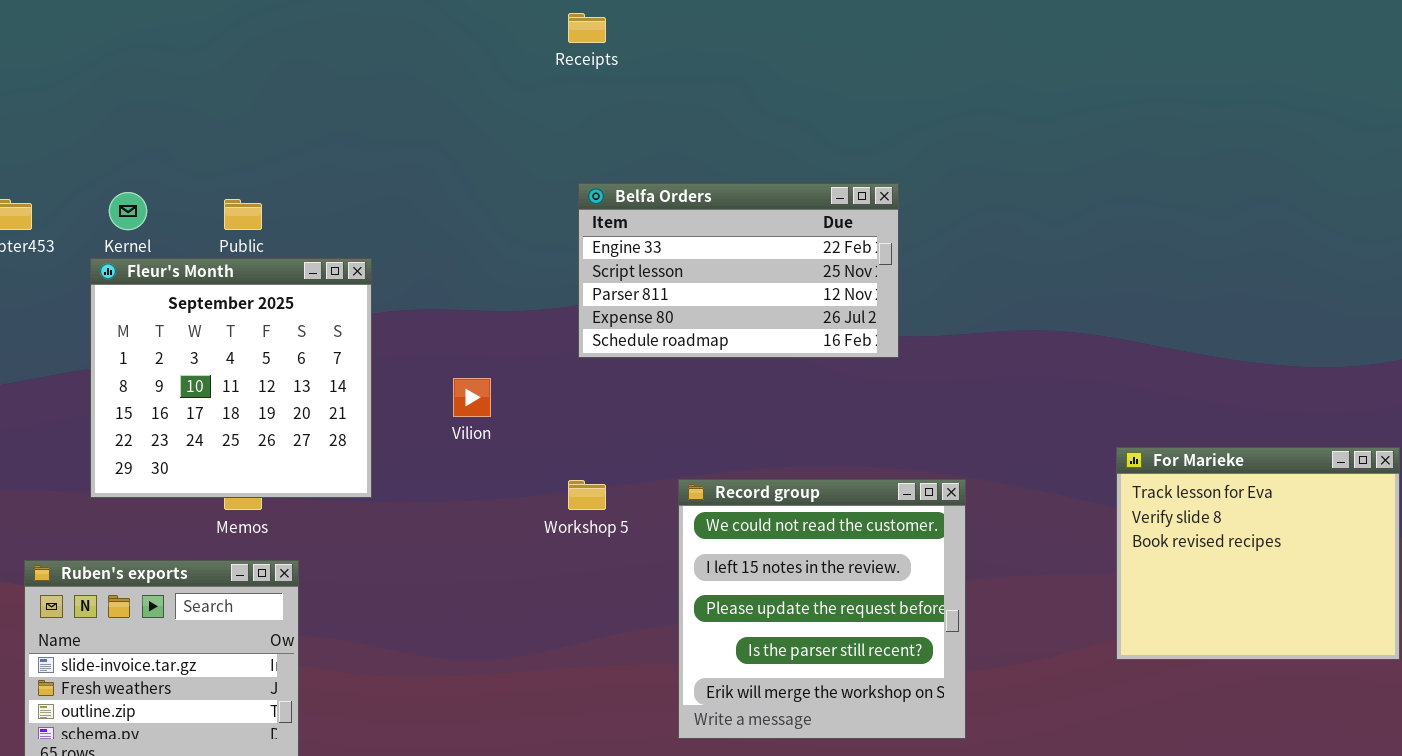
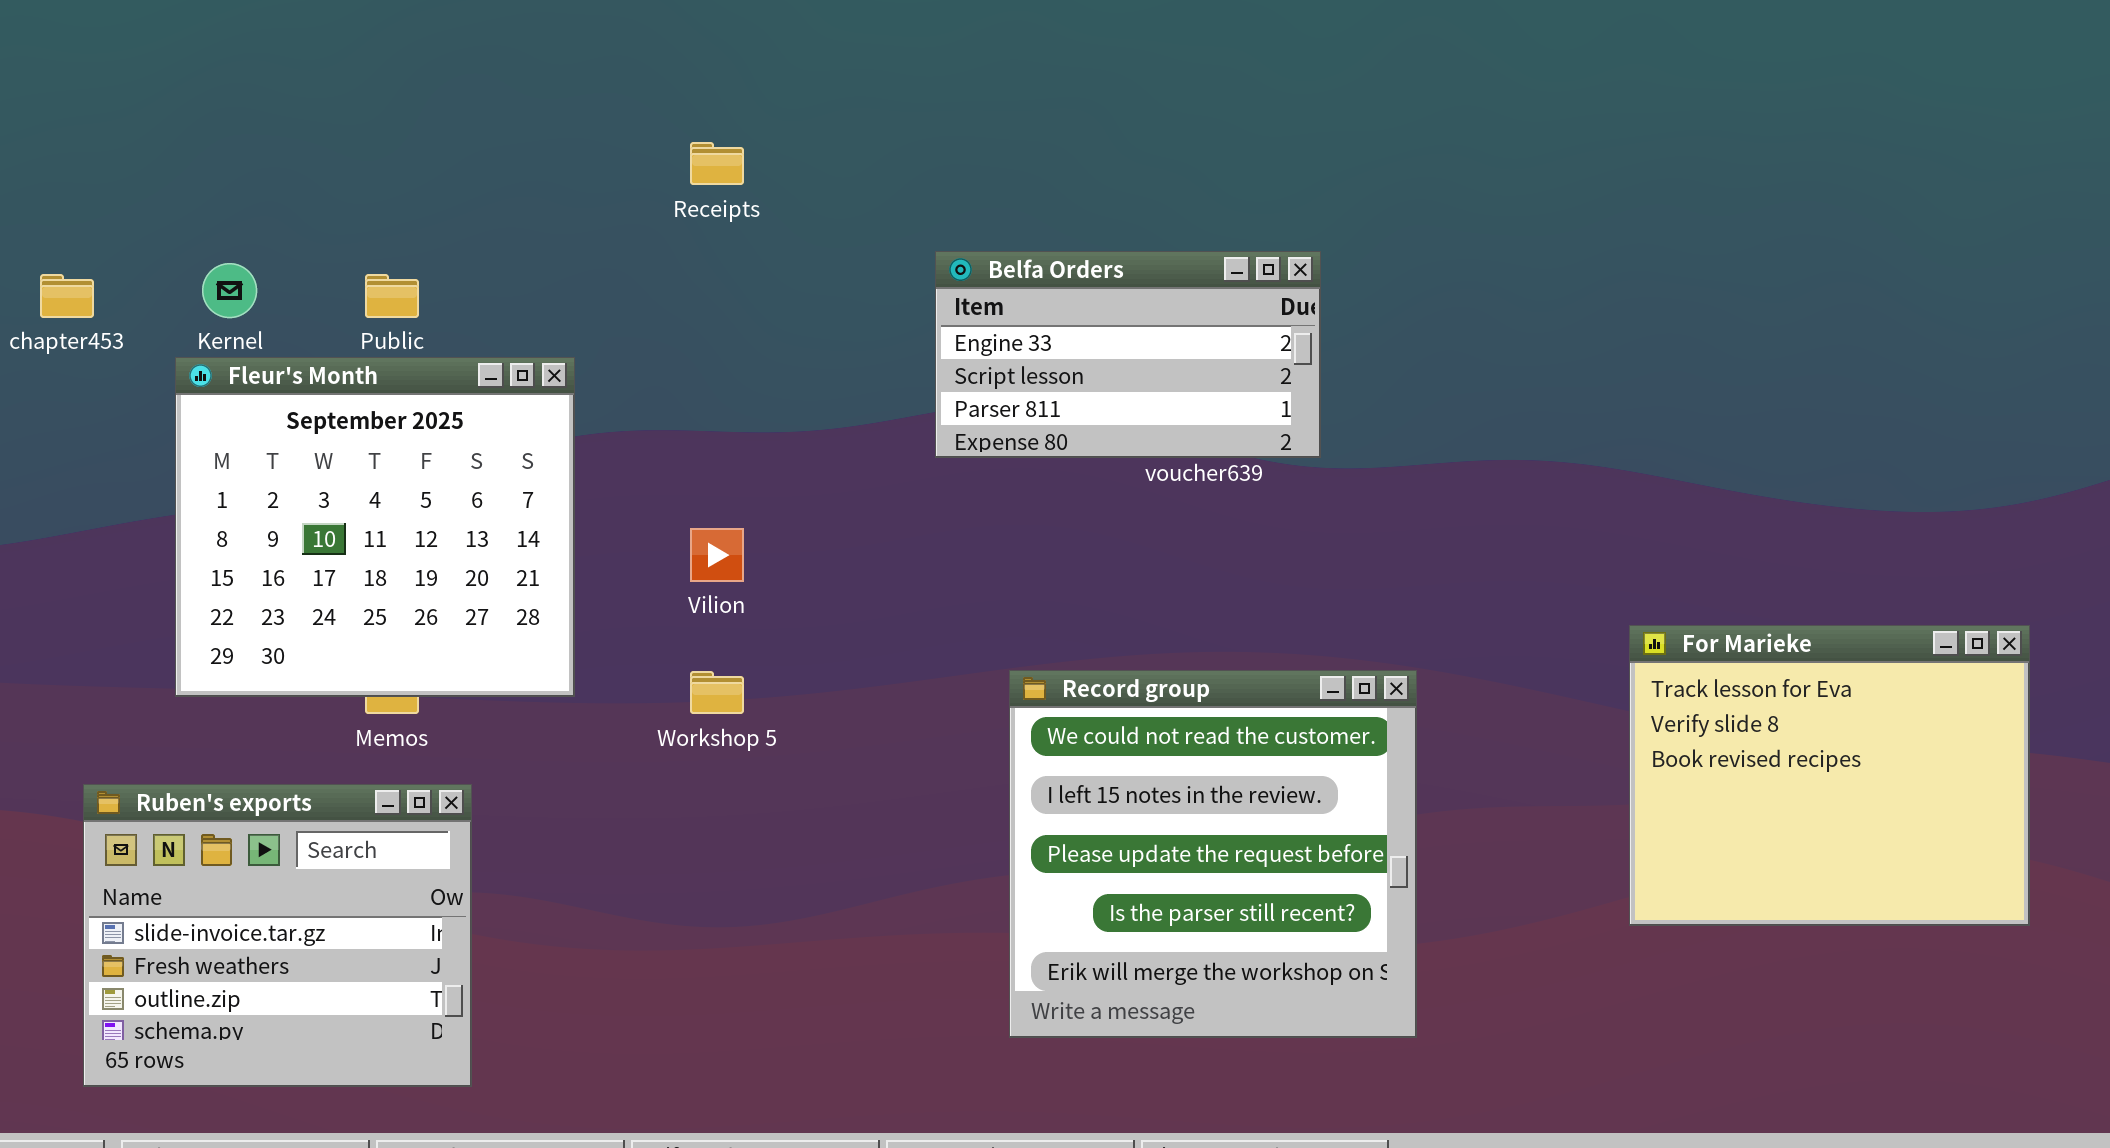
Receipts: [568,13,606,43] -> [690,142,744,185], moved
Belfa Orders: [578,183,899,358] -> [935,251,1321,458], resized
Workshop 5: [568,480,606,510] -> [690,671,744,714], moved

